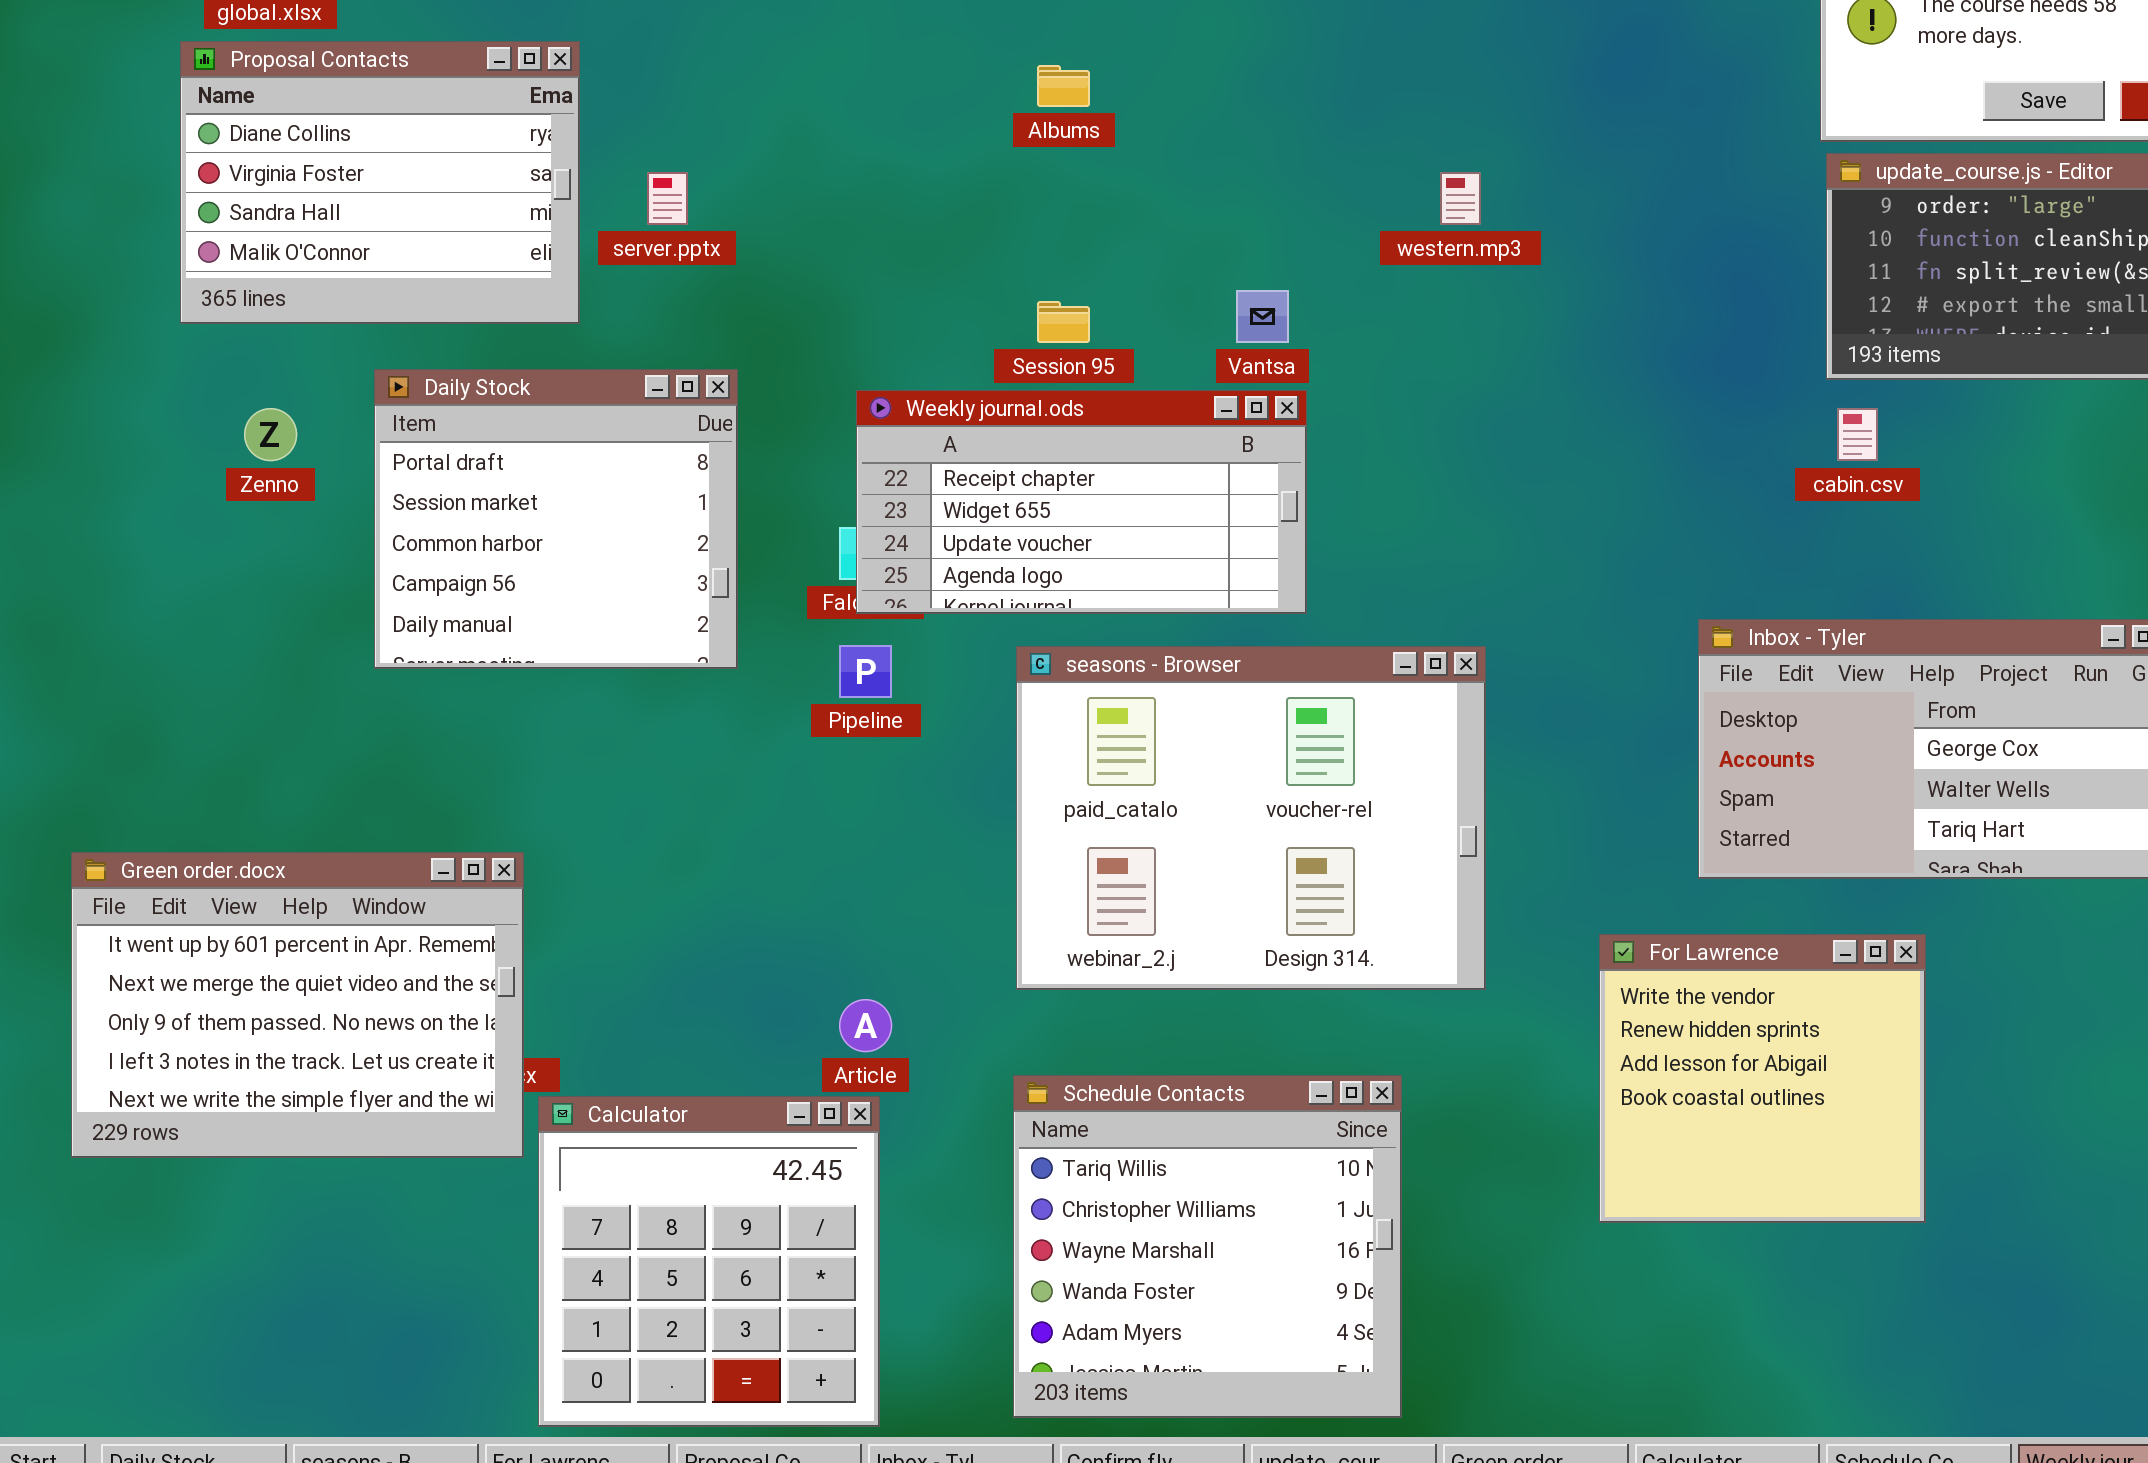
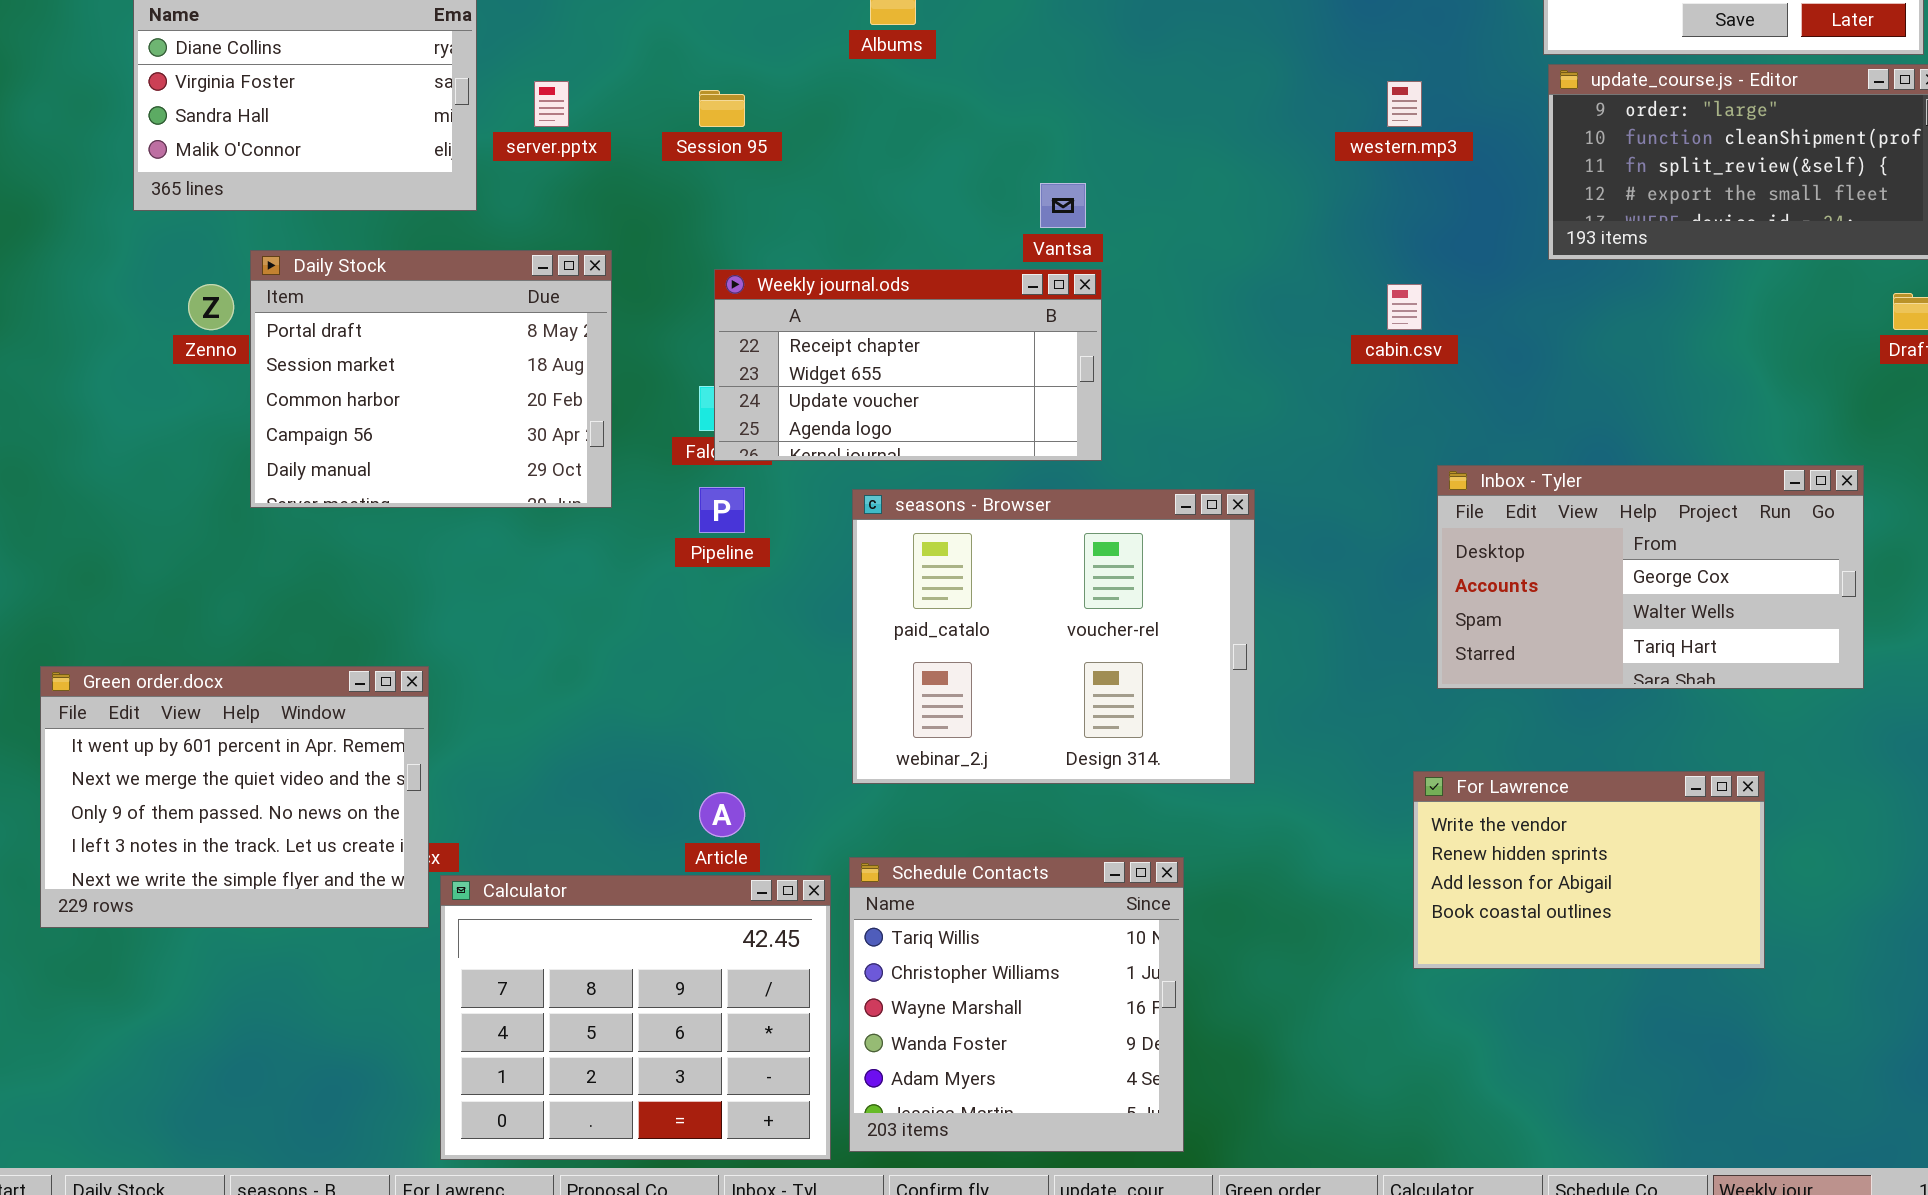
western.mp3: [1440,172,1481,225] -> [1387,81,1422,127], moved
Session 95: [1037,301,1090,343] -> [699,90,745,127], moved
Daily Stock: [374,369,738,669] -> [250,250,612,508], resized
cabin.csv: [1837,408,1878,461] -> [1387,284,1422,330], moved
For Lawrence: [1599,934,1926,1223] -> [1413,771,1765,969], moved, resized
Calculator: [538,1096,880,1427] -> [440,875,831,1160], resized

